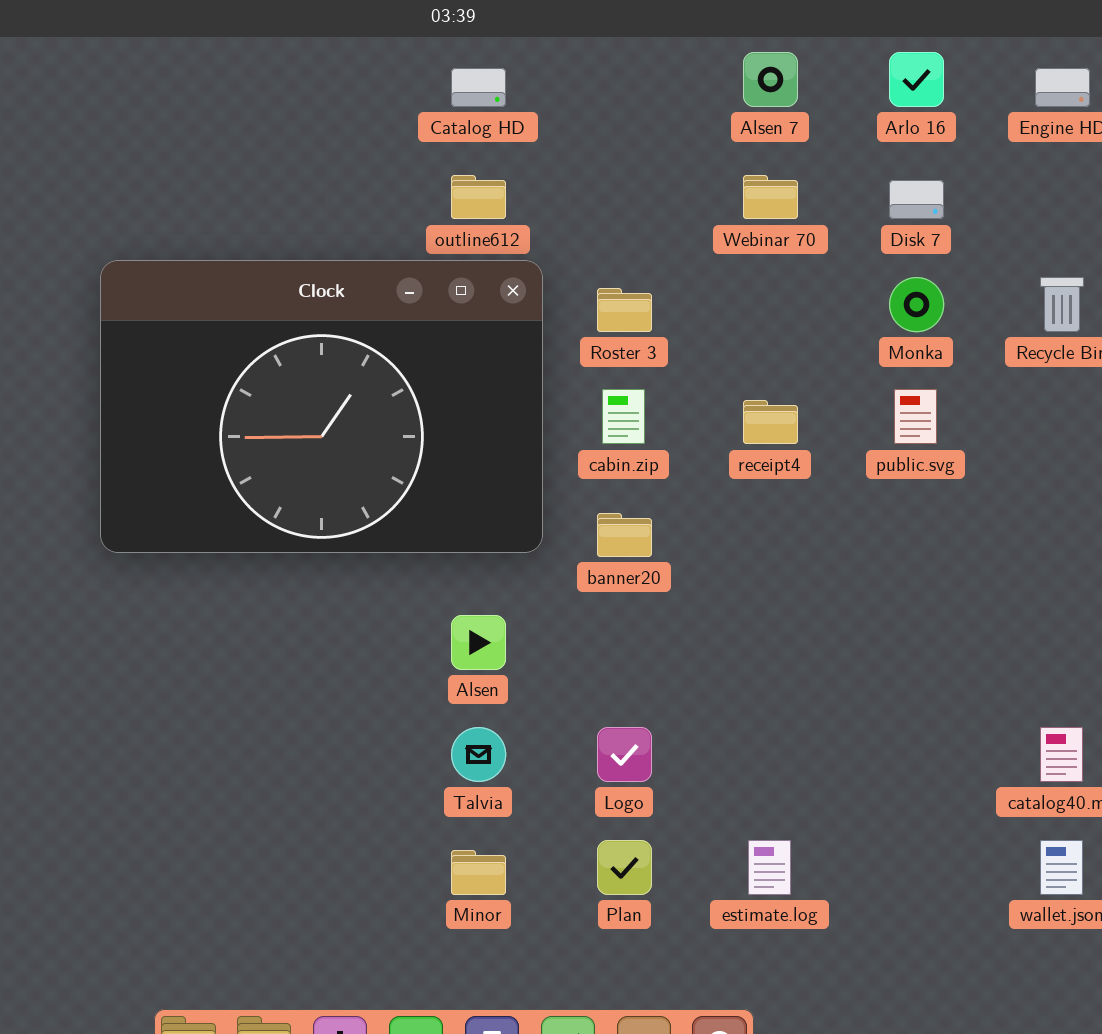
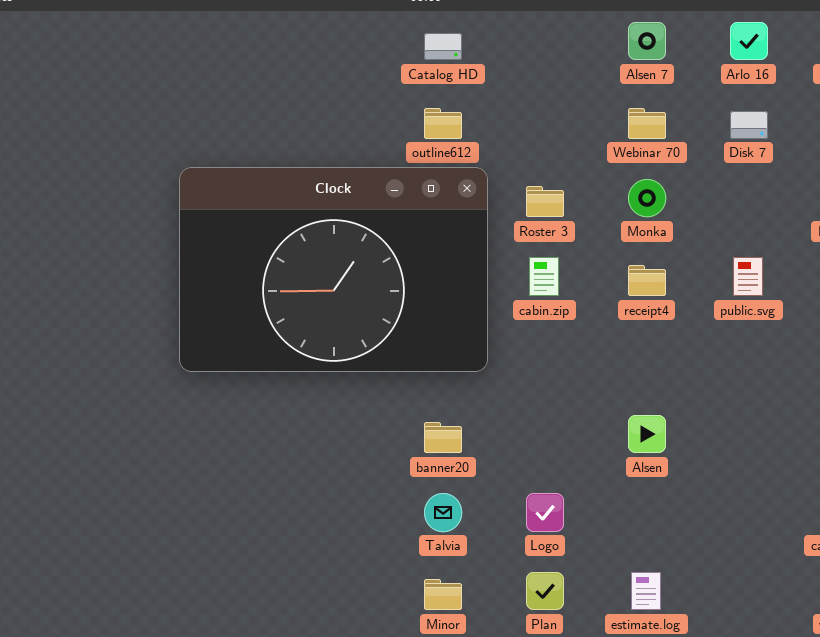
Monka: [889,277,944,332] -> [628,179,666,217], moved
banner20: [597,513,652,557] -> [424,422,462,453], moved
Alsen: [451,615,506,670] -> [628,415,666,453], moved

